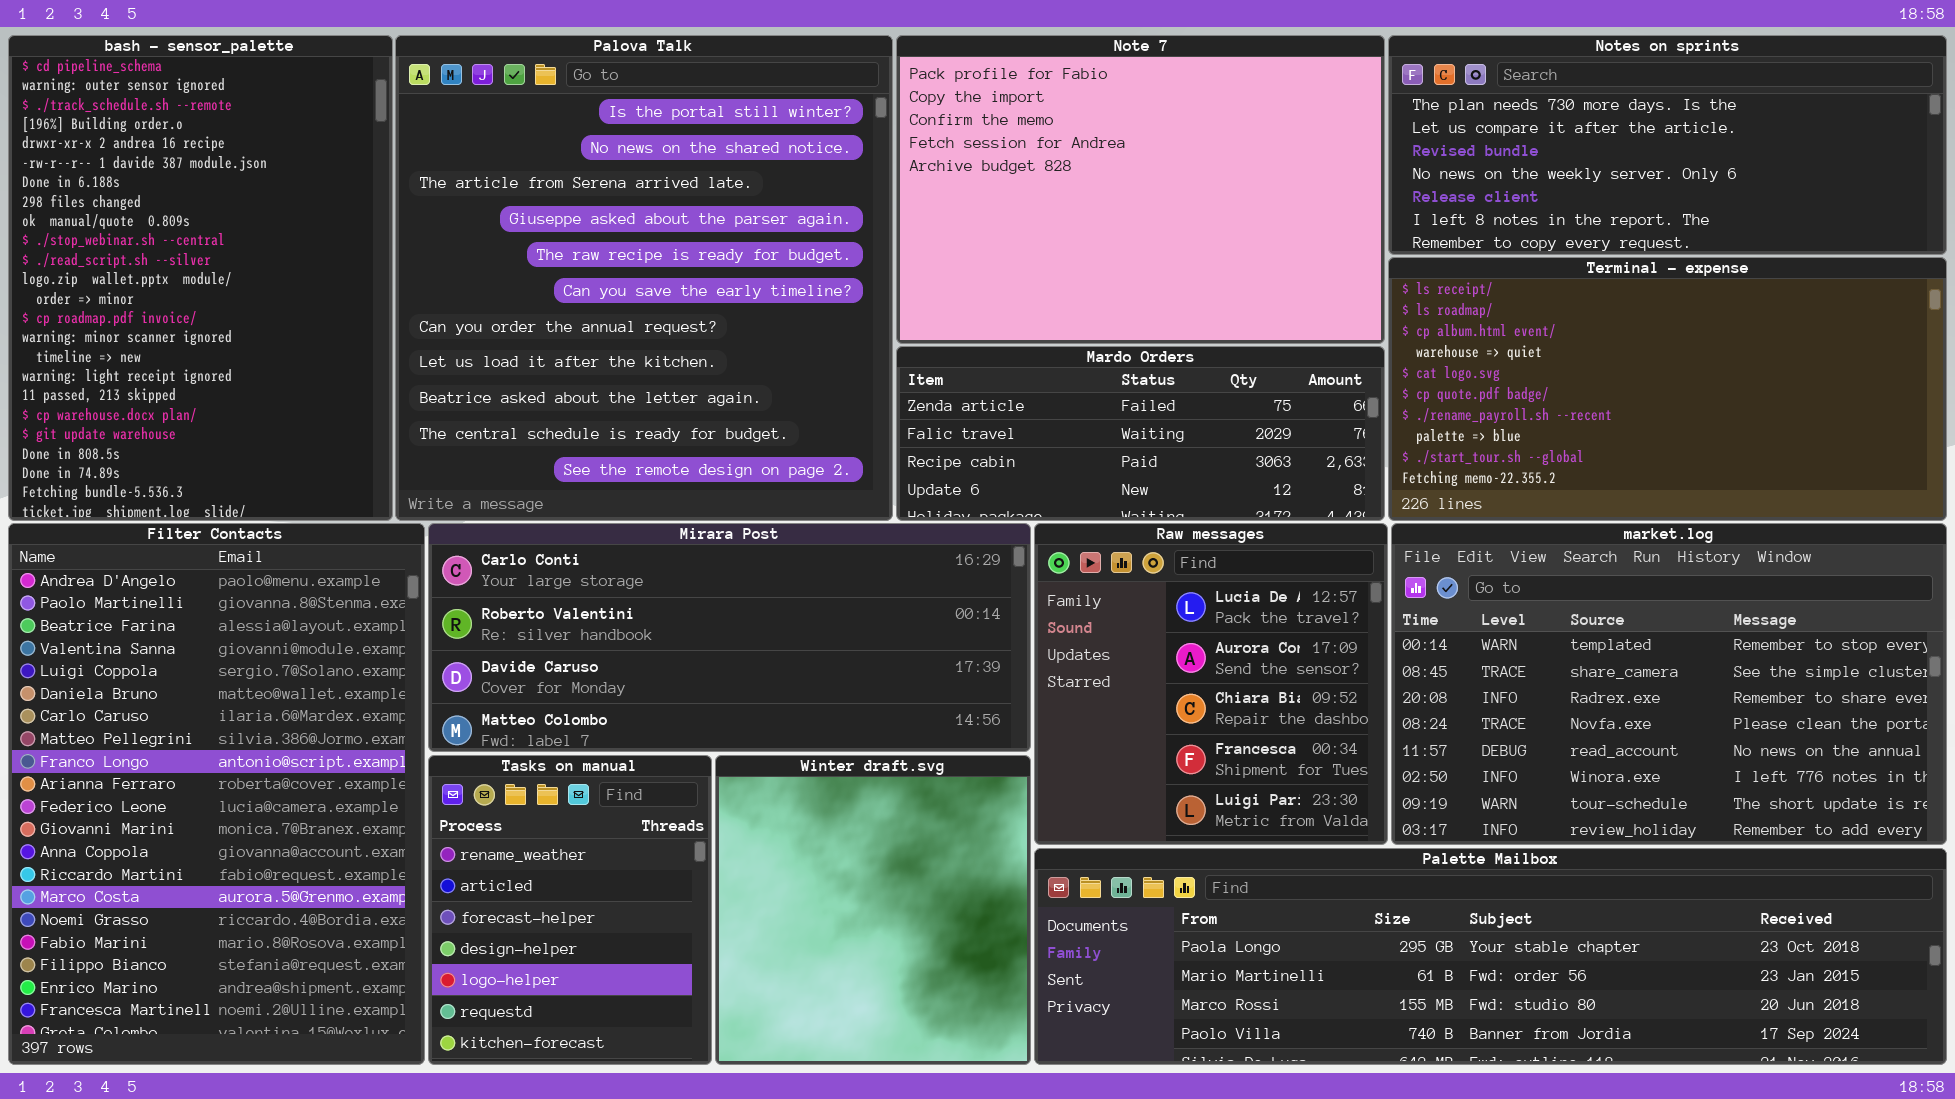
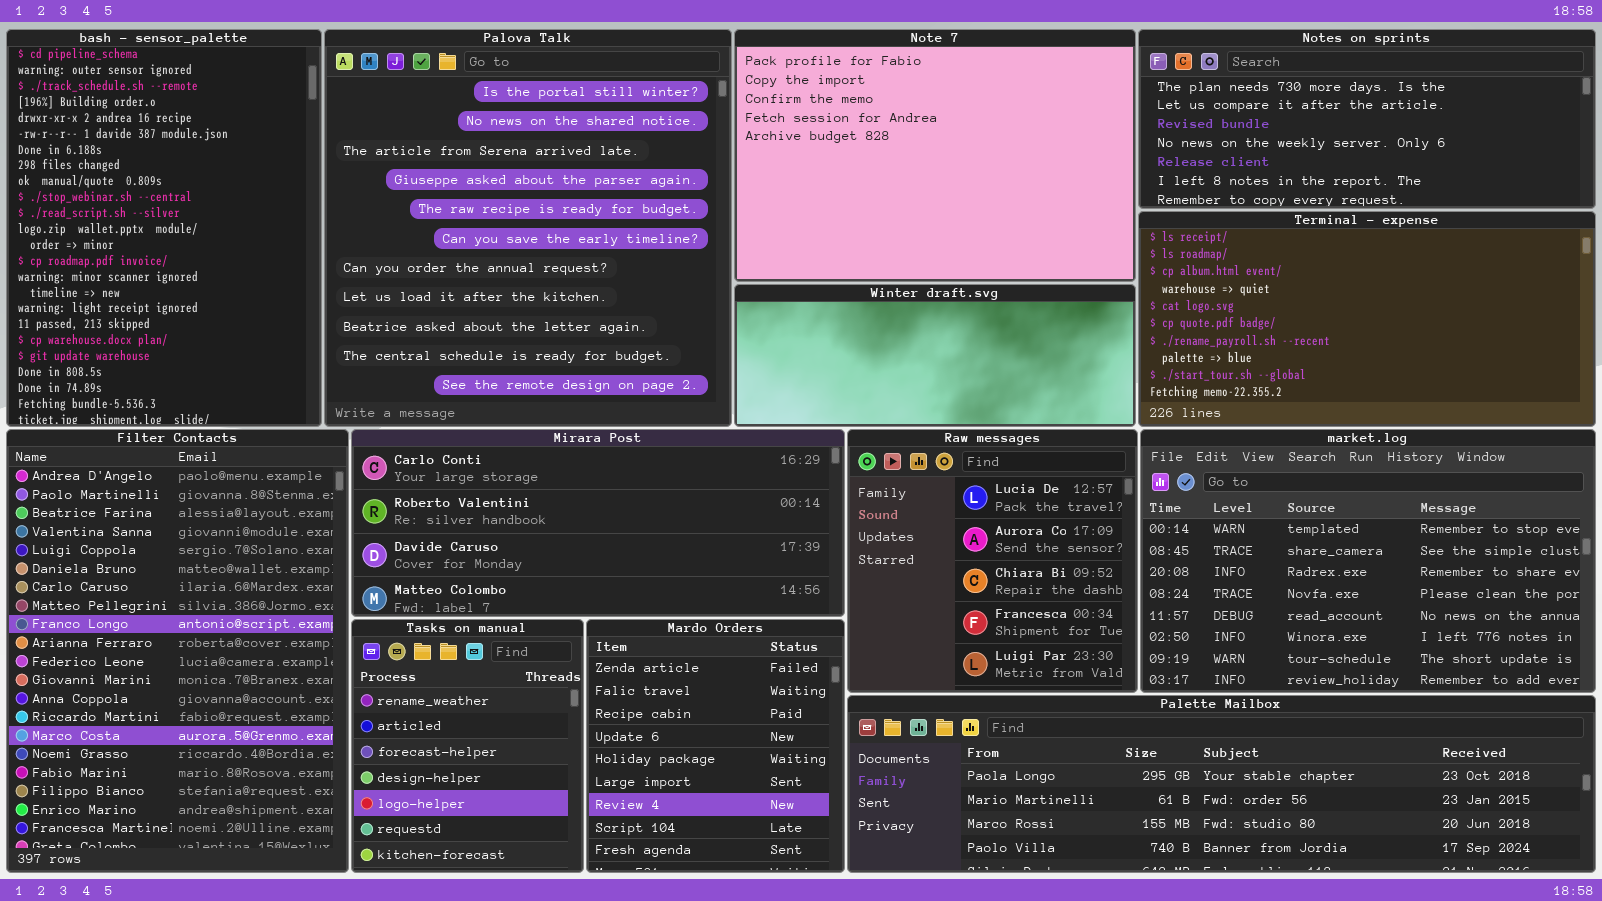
Mardo Orders: [896,346,1385,521] -> [586,619,845,873], moved, resized
Winter draft.svg: [715,755,1031,1065] -> [734,284,1136,427], moved, resized

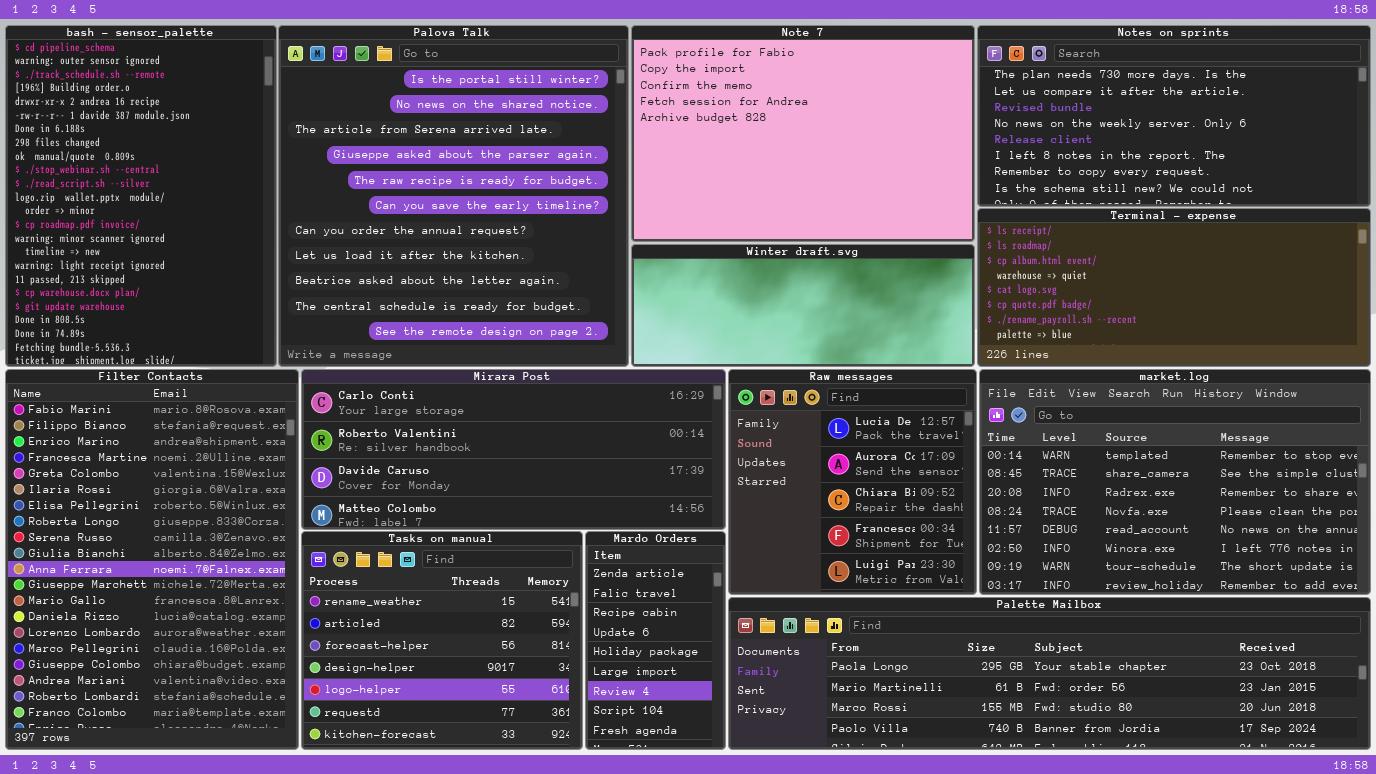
Notes on sprints: [1138,29,1596,209] -> [977,25,1371,207], resized
Terminal - expense: [1138,211,1596,427] -> [977,208,1371,367], resized
Filter Contacts: [6,429,349,873] -> [5,369,299,750], scrolled down 16 rows
Tasks on manual: [351,619,584,873] -> [301,531,583,750], resized
Mardo Orders: [586,619,845,873] -> [585,531,726,750], resized

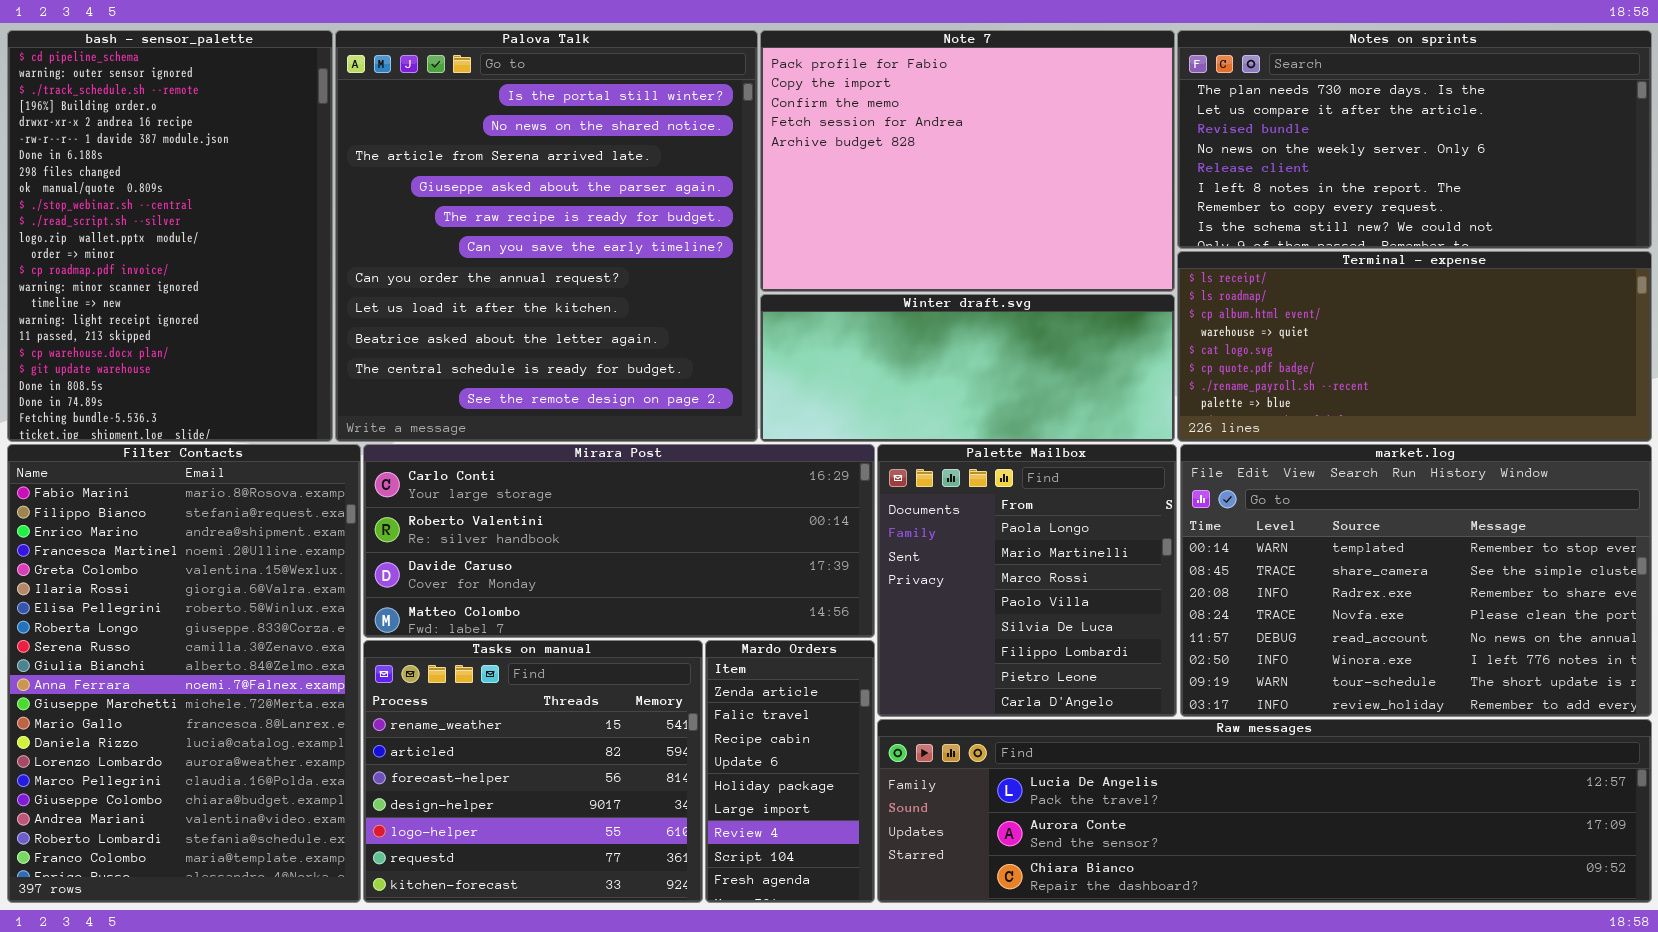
Raw messages: [728,369,977,595] -> [877,719,1652,903], moved, resized
Palette Mailbox: [728,597,1371,750] -> [877,444,1177,717], moved, resized

